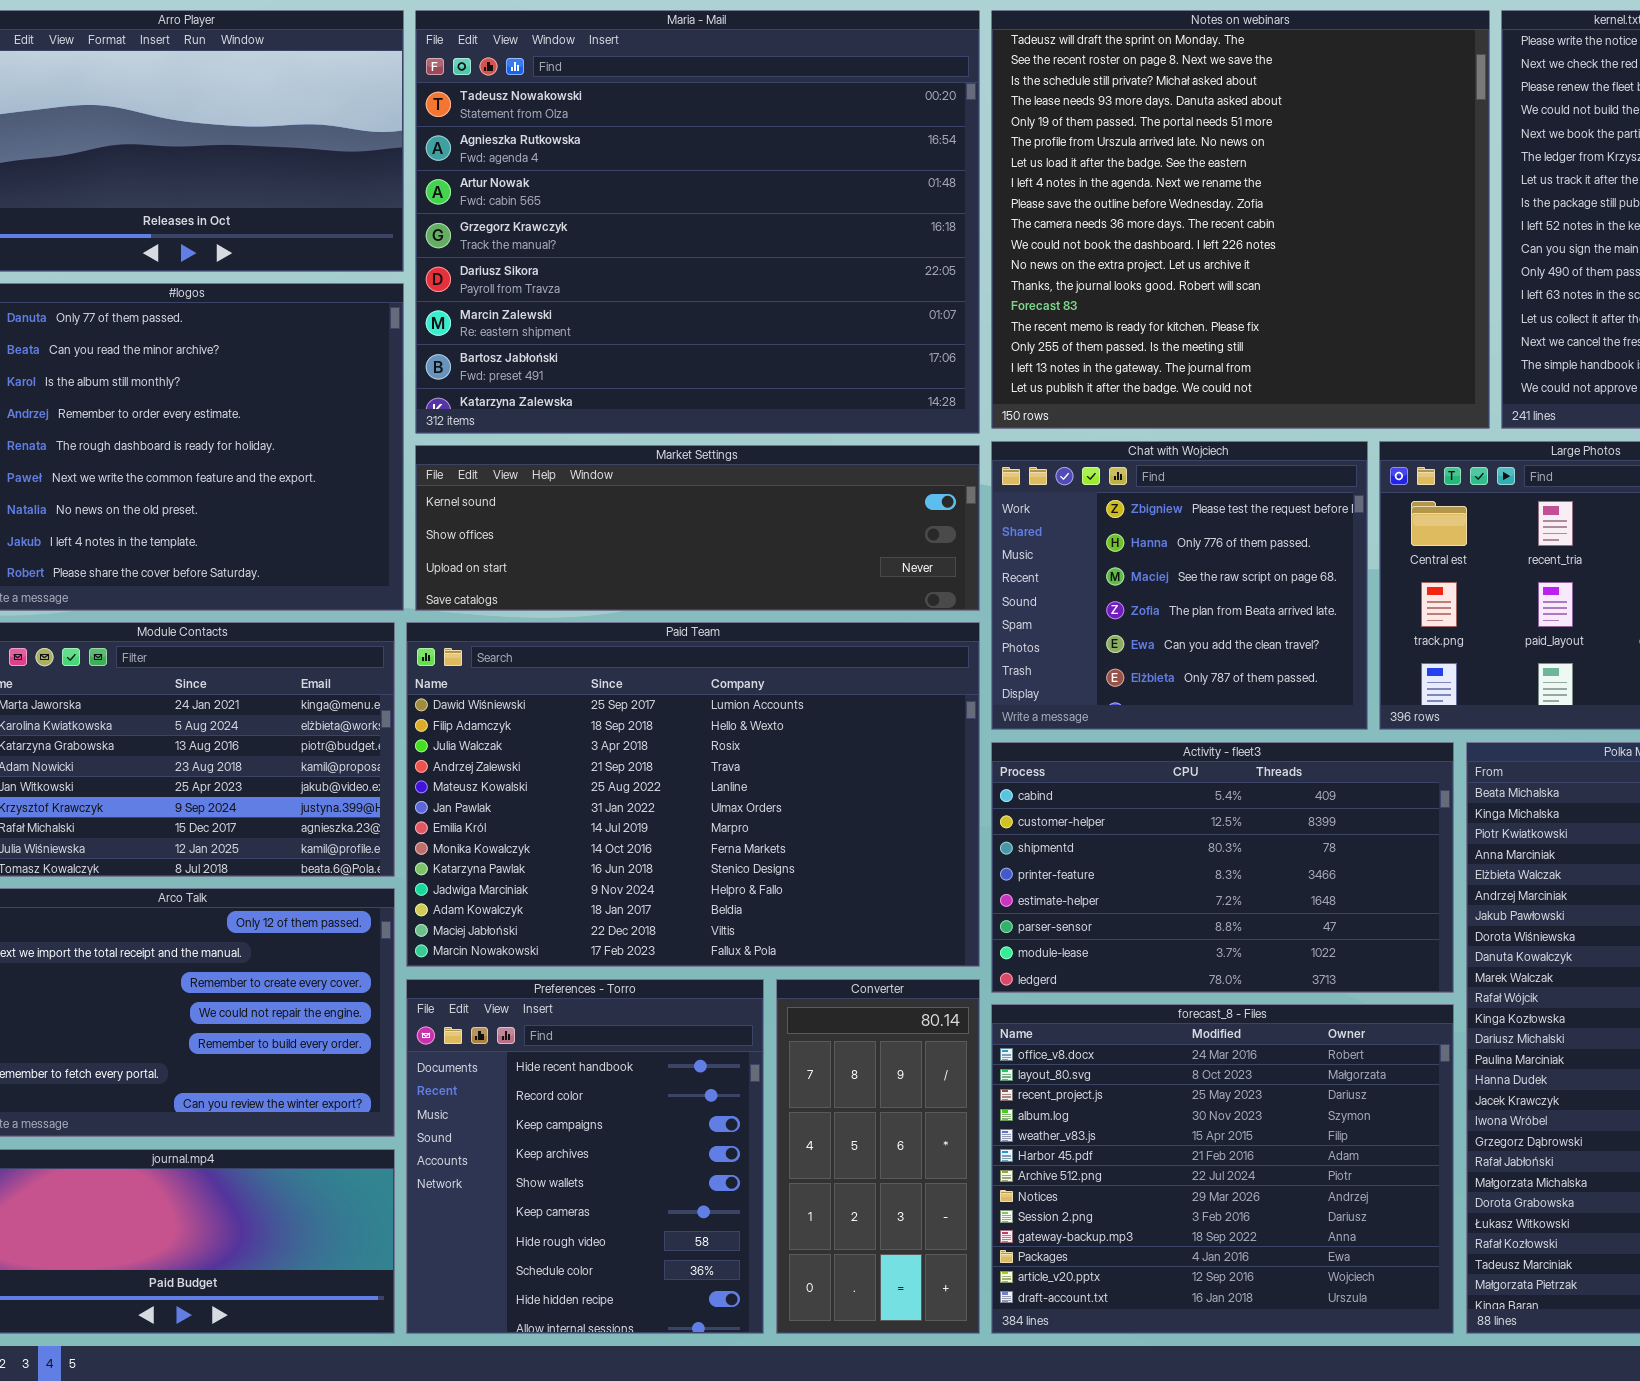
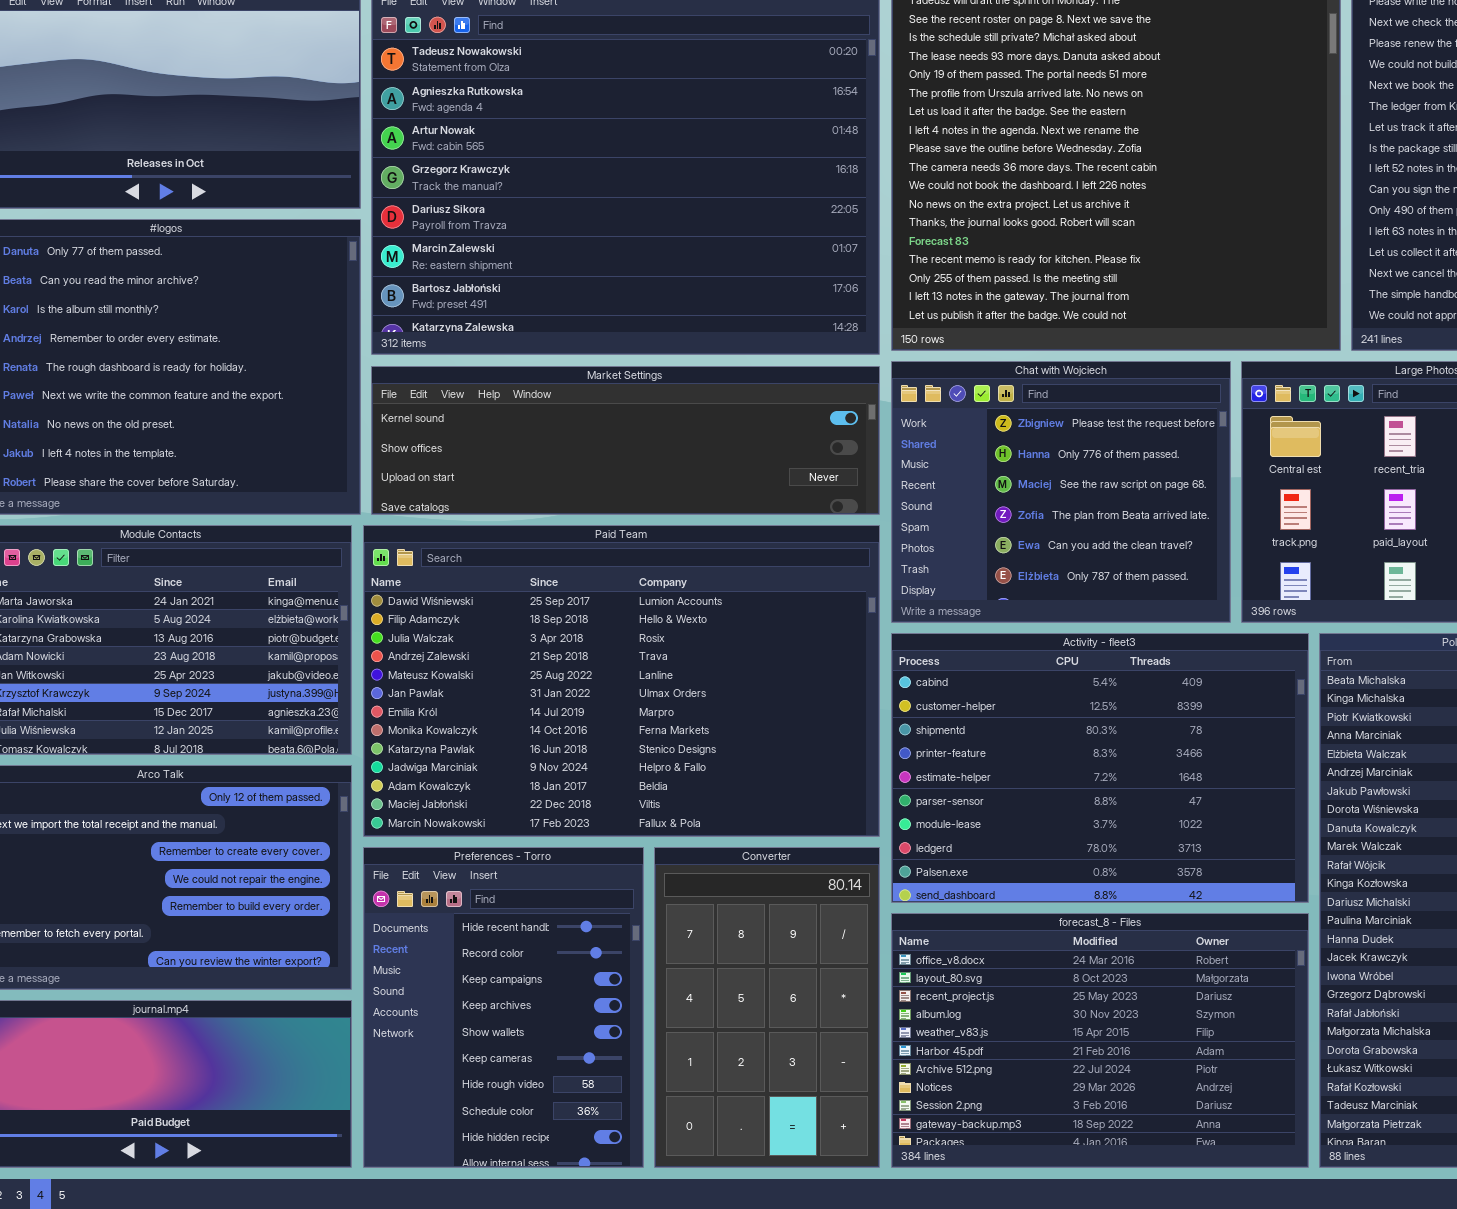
Activity - fleet3: [991,742,1454,993] -> [891,633,1309,903], resized
Preferences - Torro: [406,979,764,1334] -> [363,847,644,1168], resized
Converter: [776,979,980,1334] -> [654,847,880,1168], resized
forecast_8 - Files: [991,1004,1454,1334] -> [891,913,1309,1168], resized

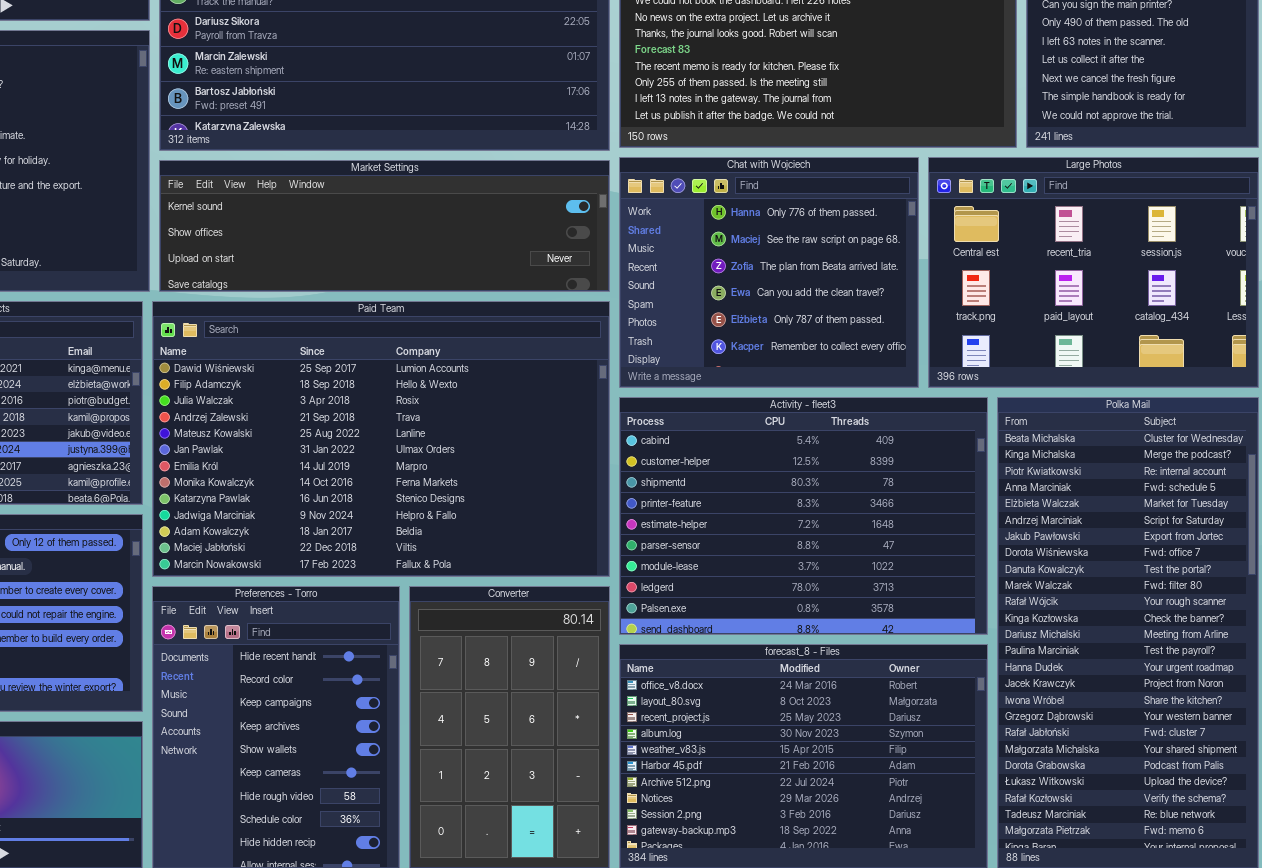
Chat with Wojciech: [891,361,1231,623] -> [619,157,919,388], scrolled down 1 row

